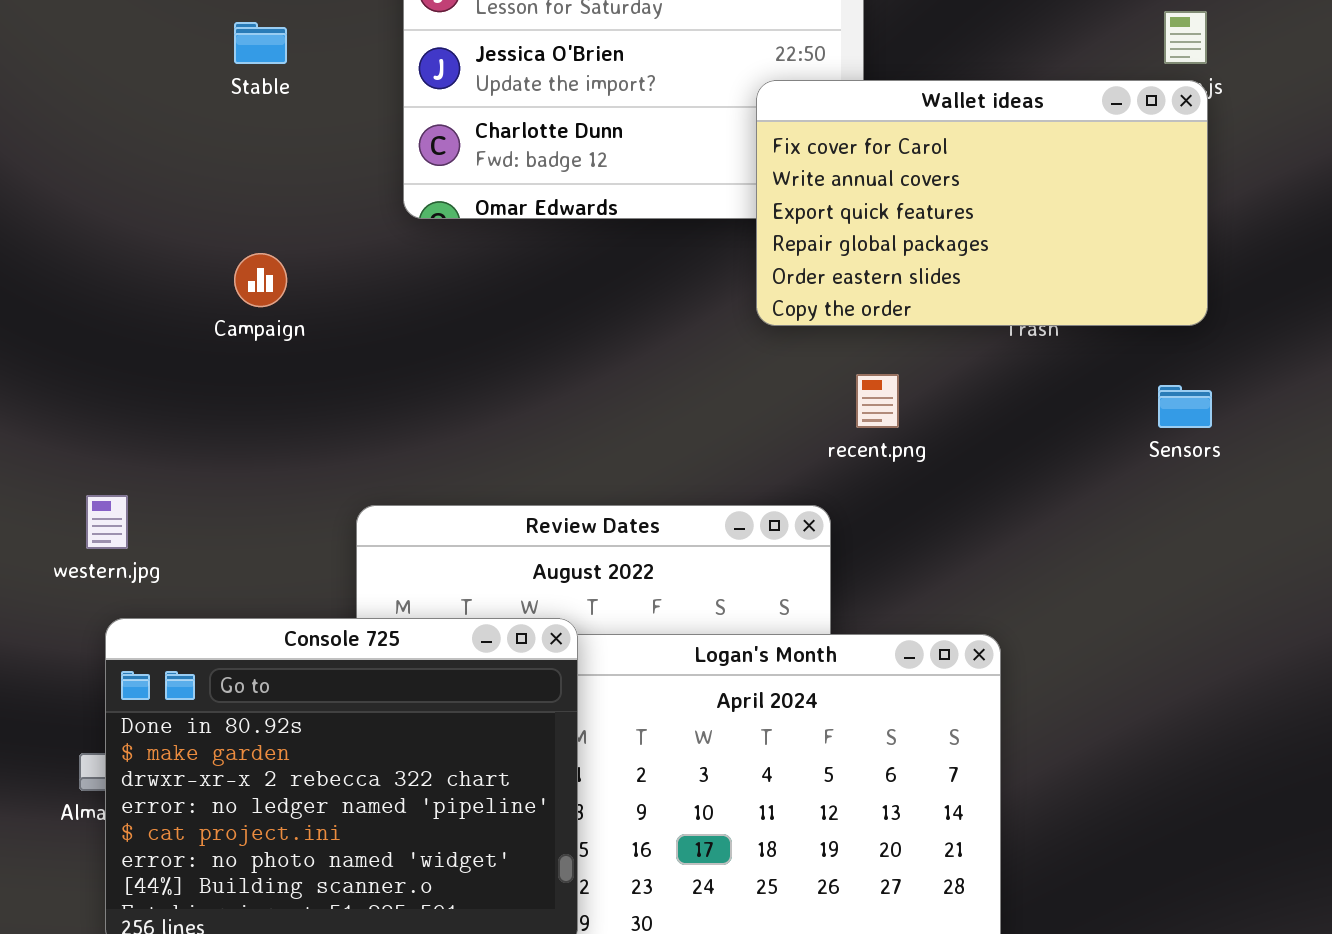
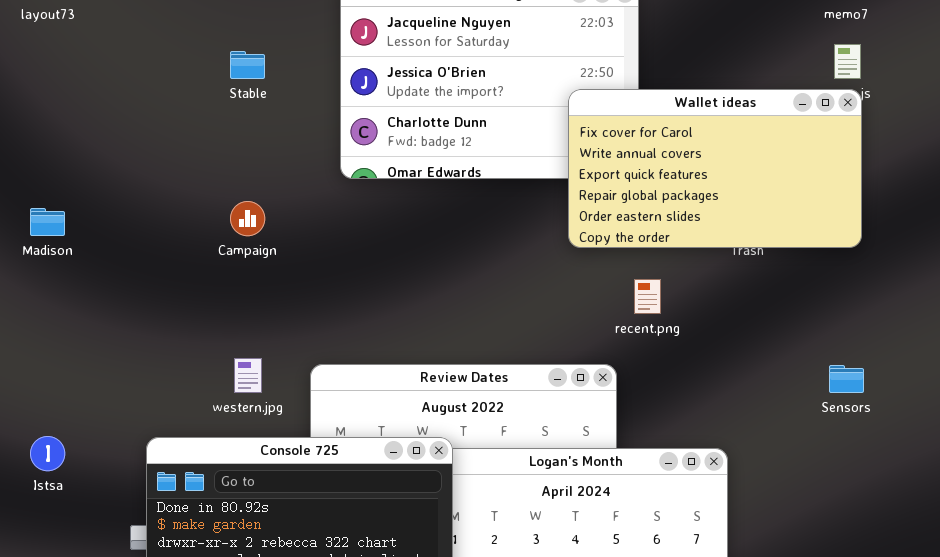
Sensors: [1158,385,1212,428] -> [829,365,864,393], moved
western.jpg: [86,495,128,549] -> [234,358,262,393], moved

